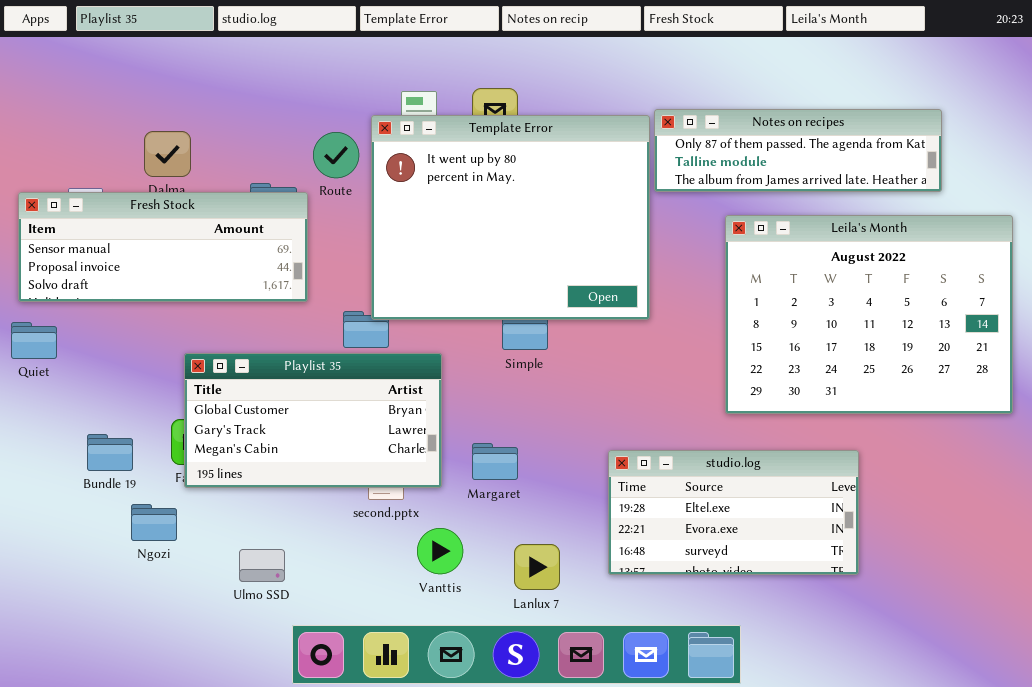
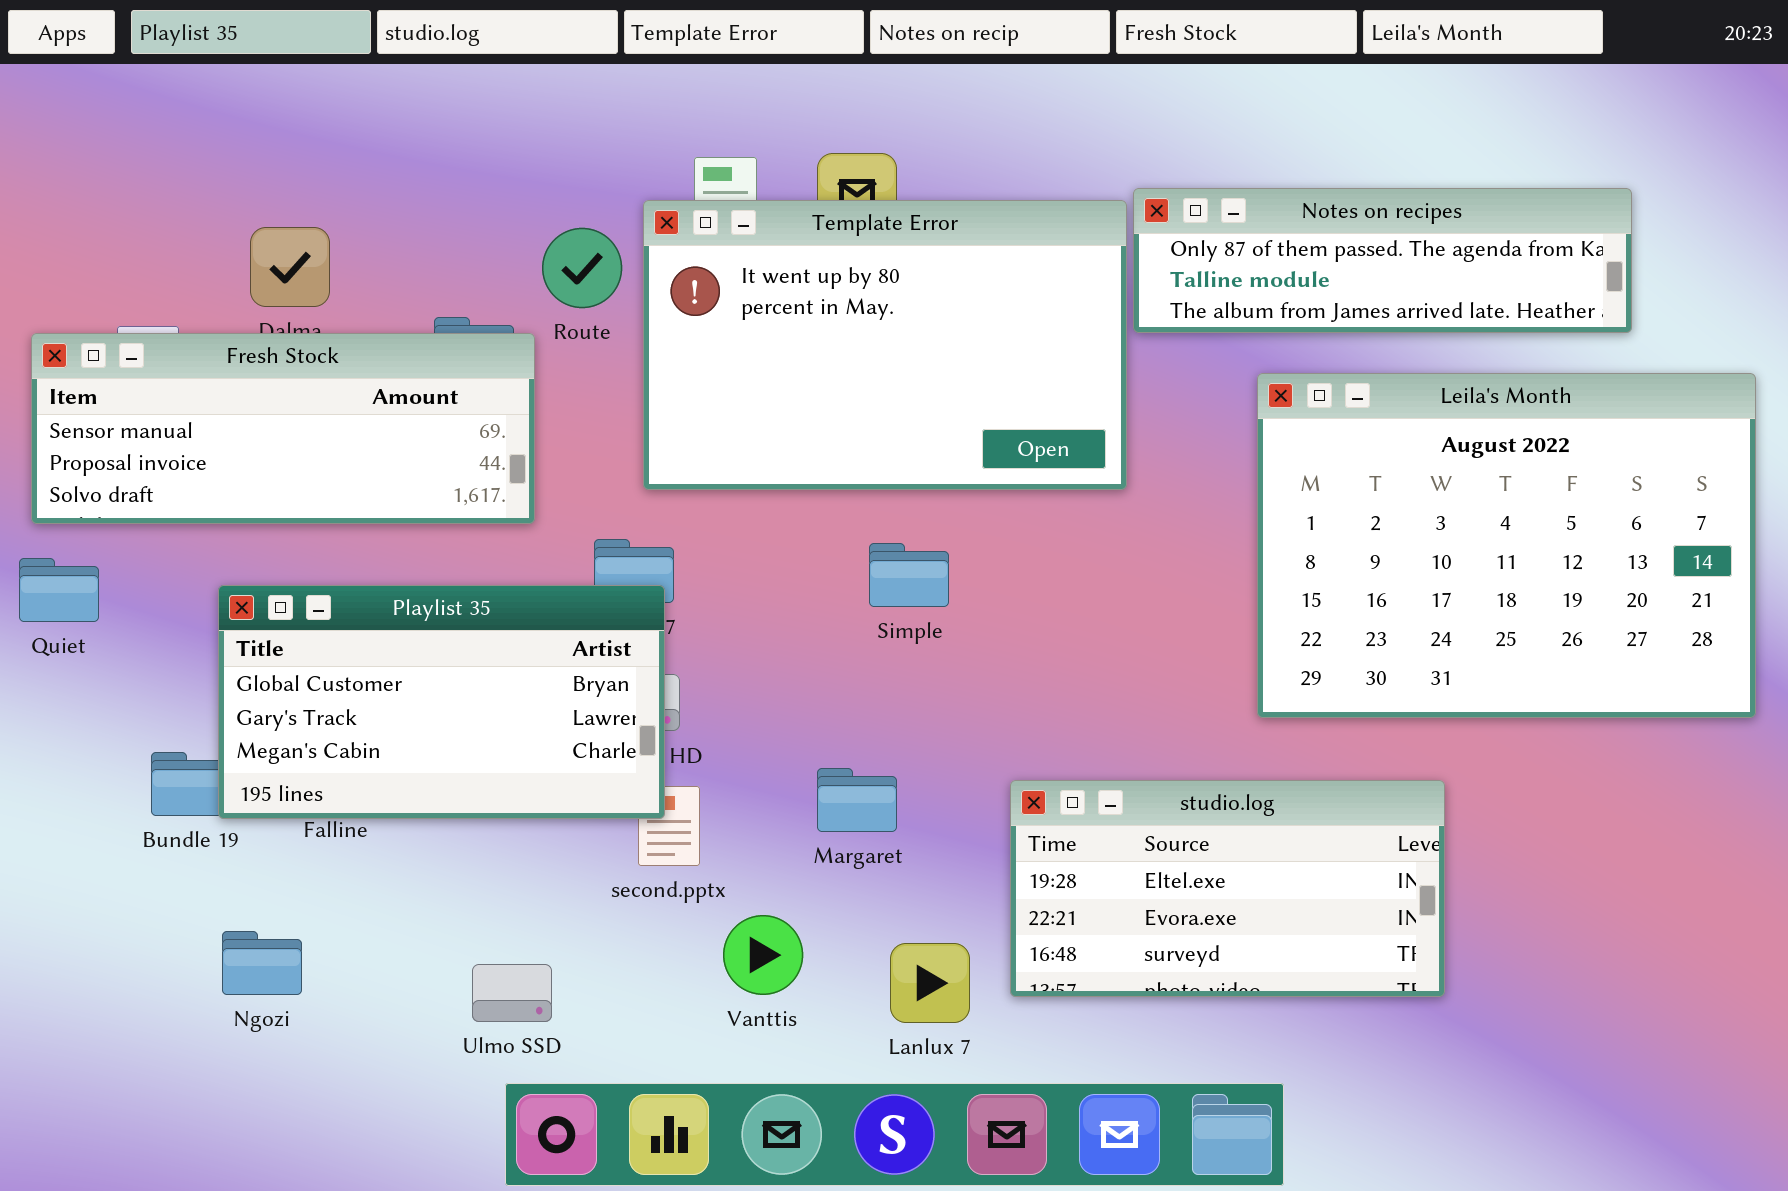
Template Error: [371,115,650,320] -> [643,200,1127,490], resized
Playlist 35: [184,353,442,488] -> [218,585,665,819], moved
studio.log: [608,450,859,575] -> [1010,780,1445,997], moved
Ngozi: [131,504,177,541] -> [222,931,302,995], moved
Ulmo SSD: [239,549,285,582] -> [472,964,552,1022], moved

